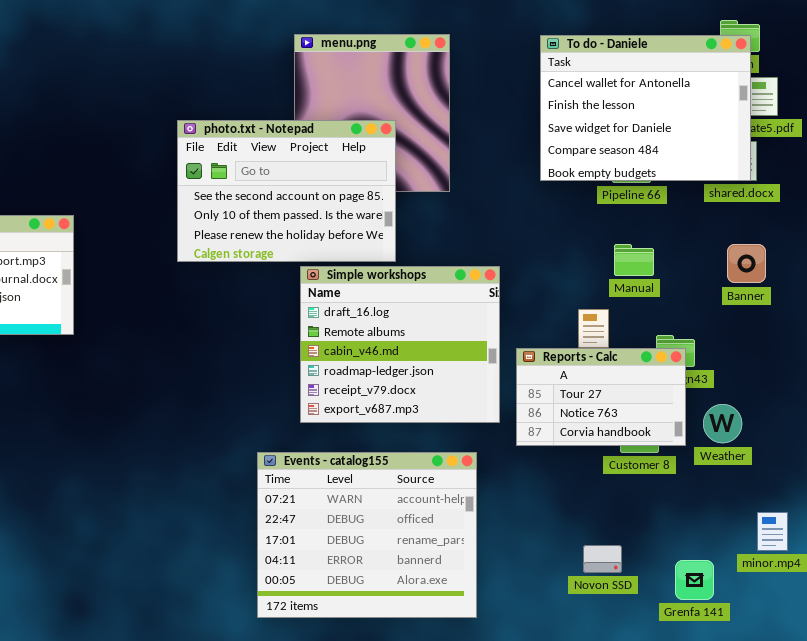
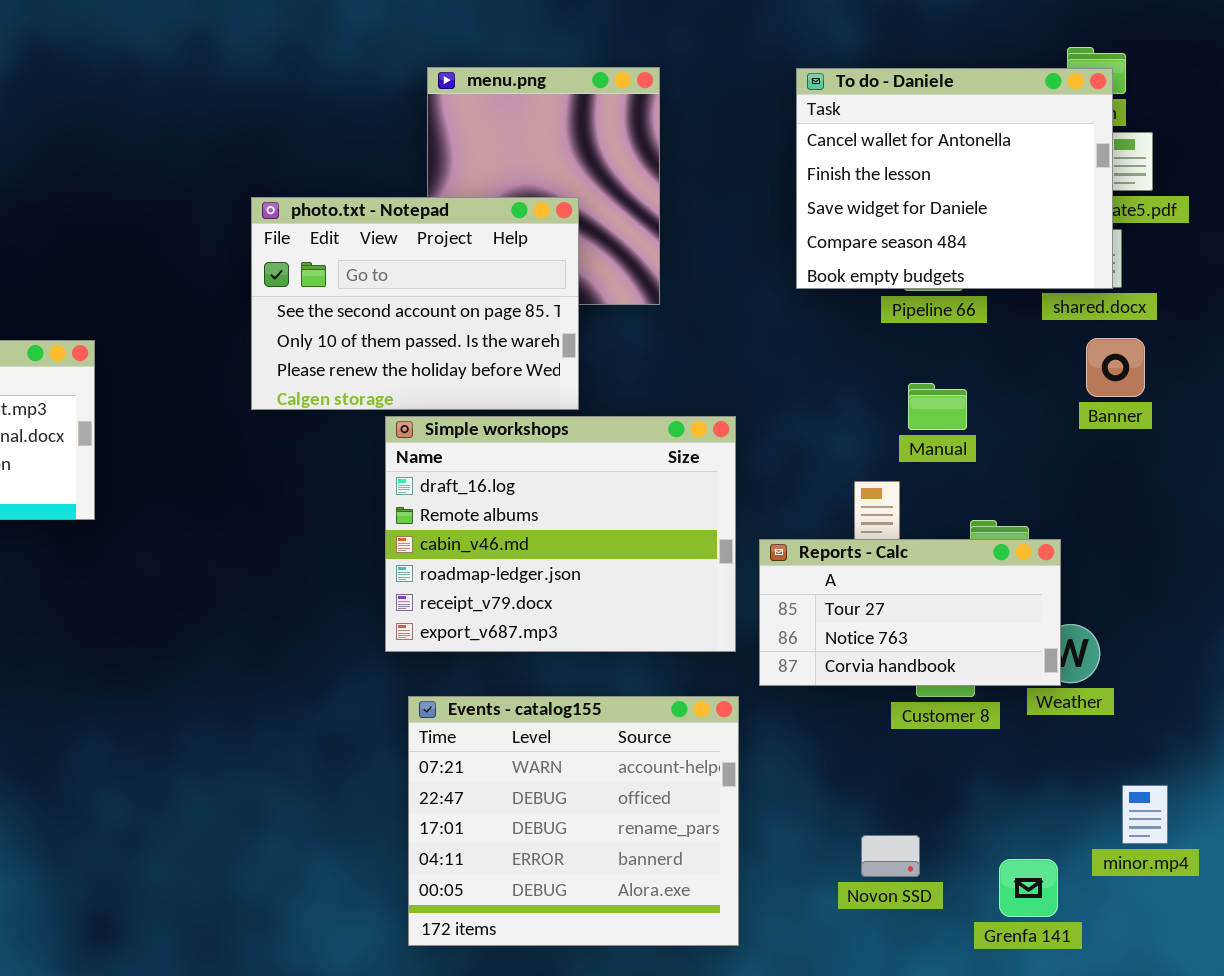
Banner: [727,244,766,283] -> [1086,338,1145,397], moved
Simple workshops: [300,266,500,423] -> [385,416,736,652], resized
Reports - Calc: [516,348,686,446] -> [759,539,1061,686], resized
Events - catalog155: [257,452,477,618] -> [408,696,739,946], moved

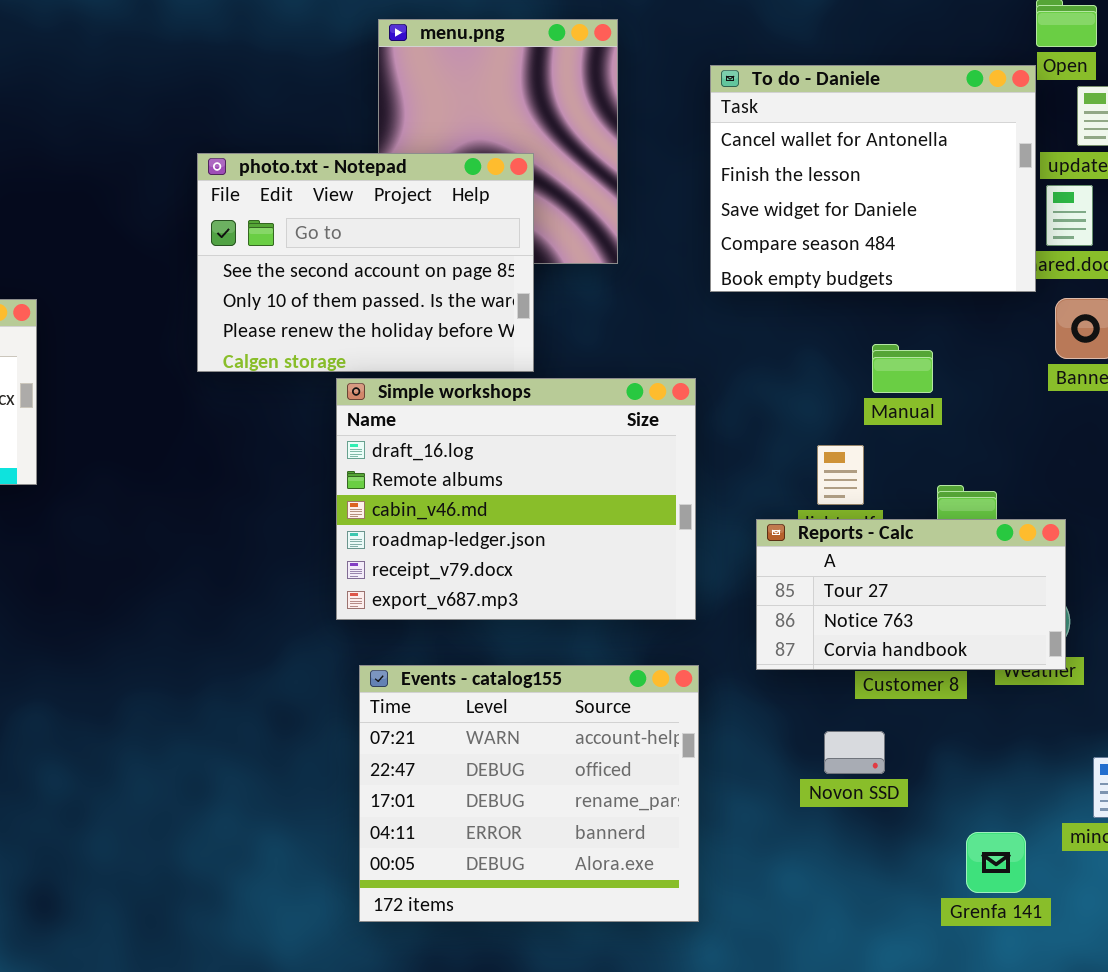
To do - Daniele: [796,68,1113,289] -> [710,65,1036,292], moved
Reports - Calc: [759,539,1061,686] -> [756,519,1066,670], moved
Novon SSD: [861,835,920,877] -> [824,731,885,774], moved

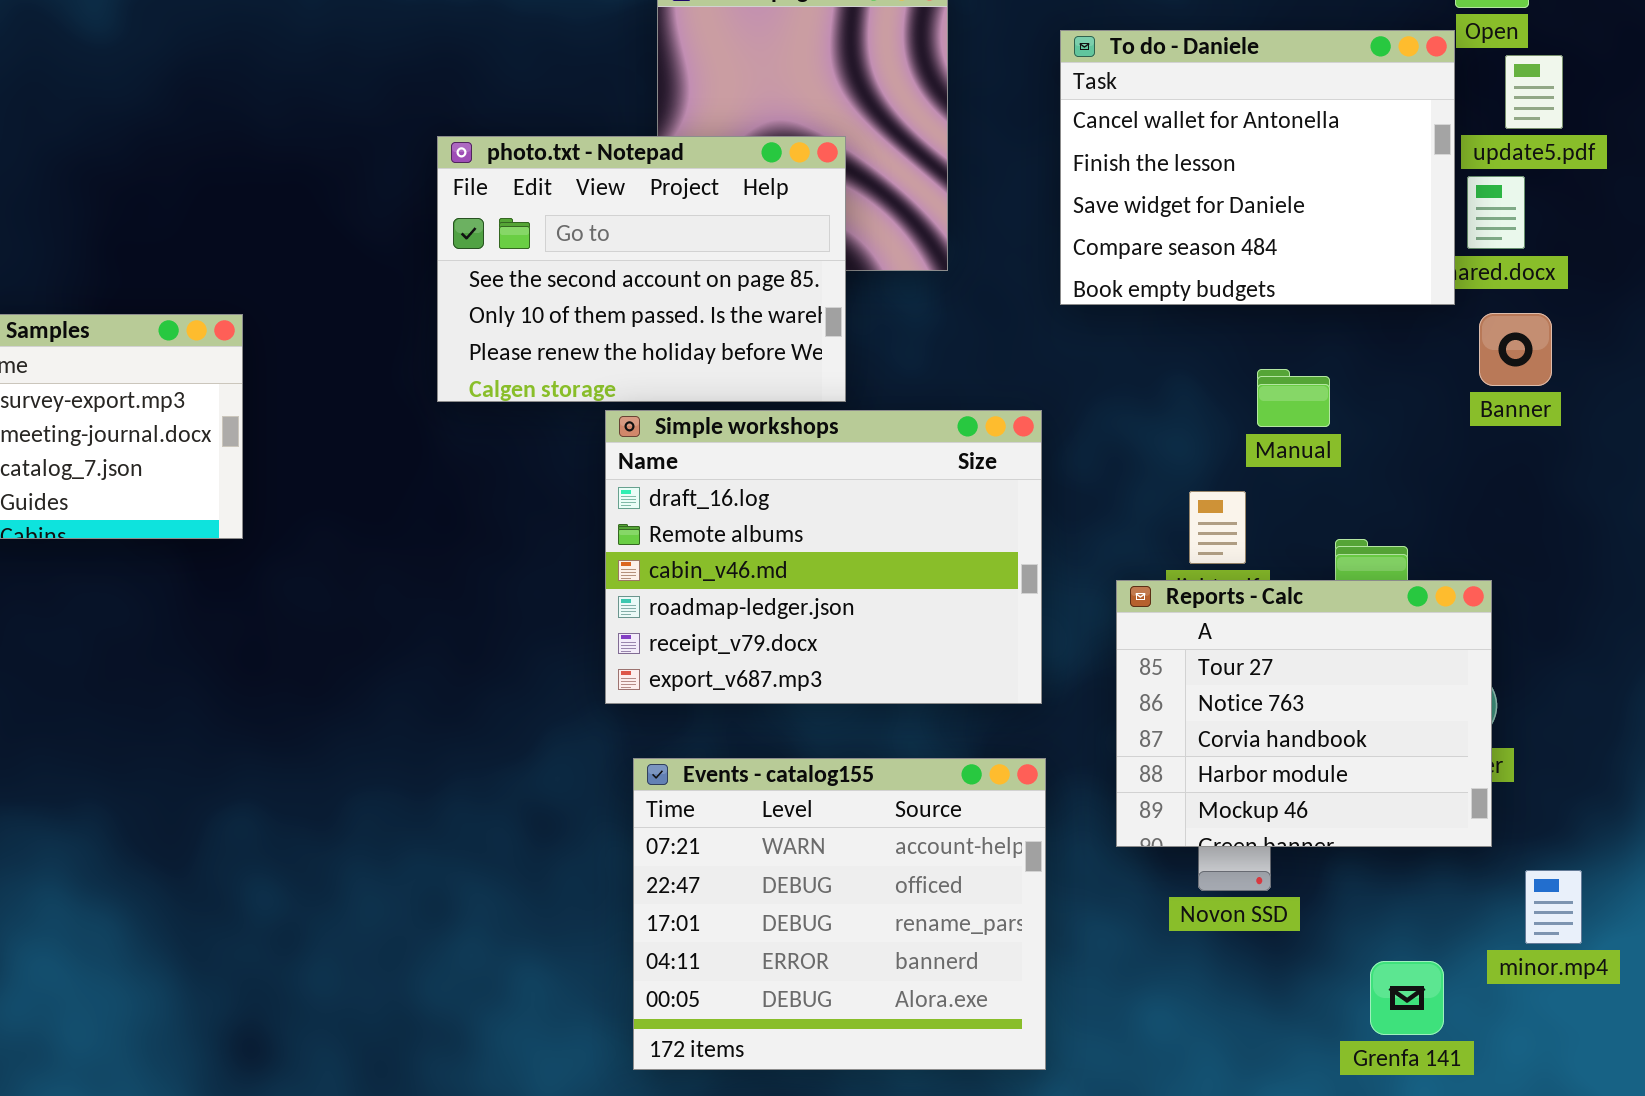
Reports - Calc: [756,519,1066,670] -> [1116,580,1492,847], resized

